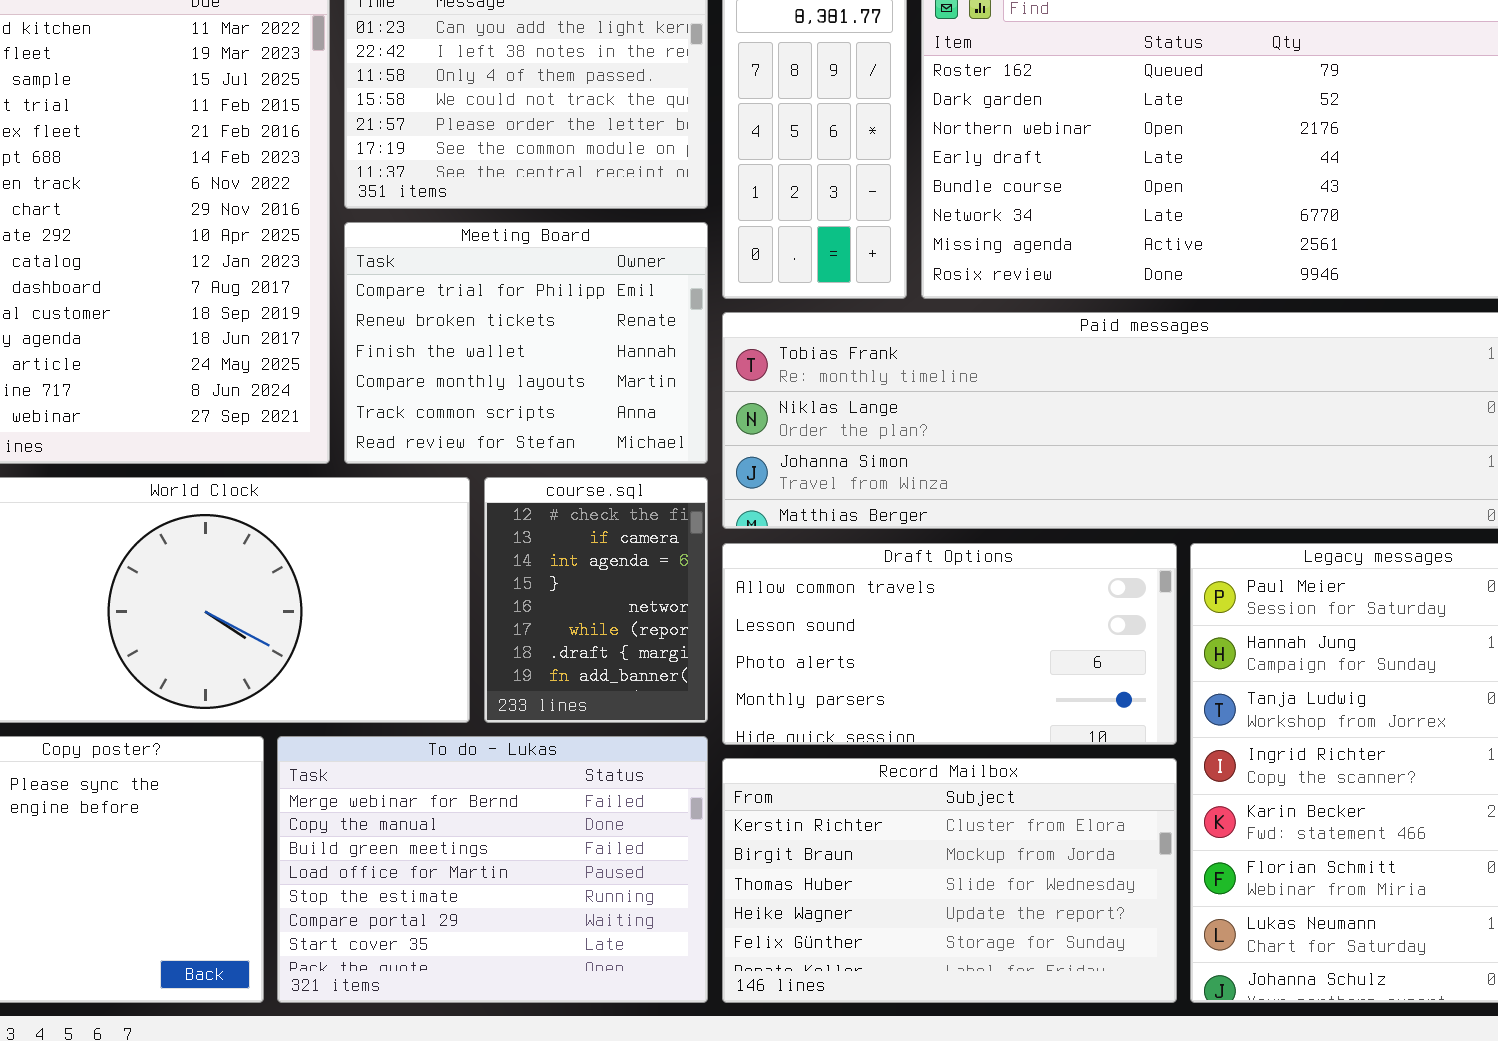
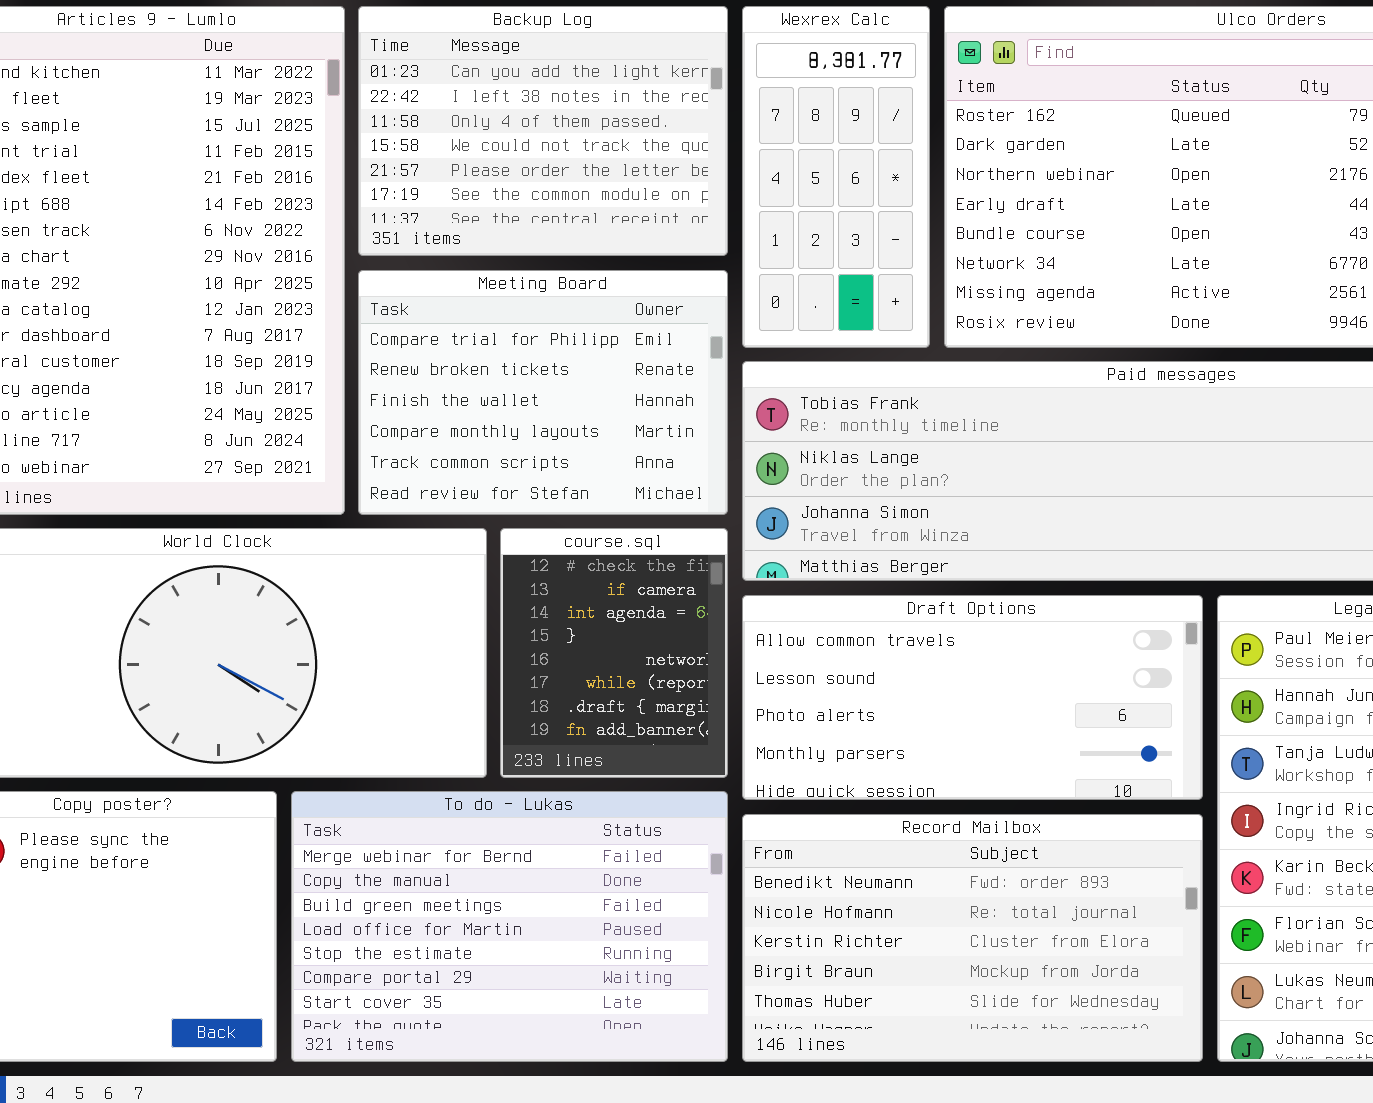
Record Mailbox: [722,758,1177,1003] -> [742,814,1203,1062], scrolled up 2 rows

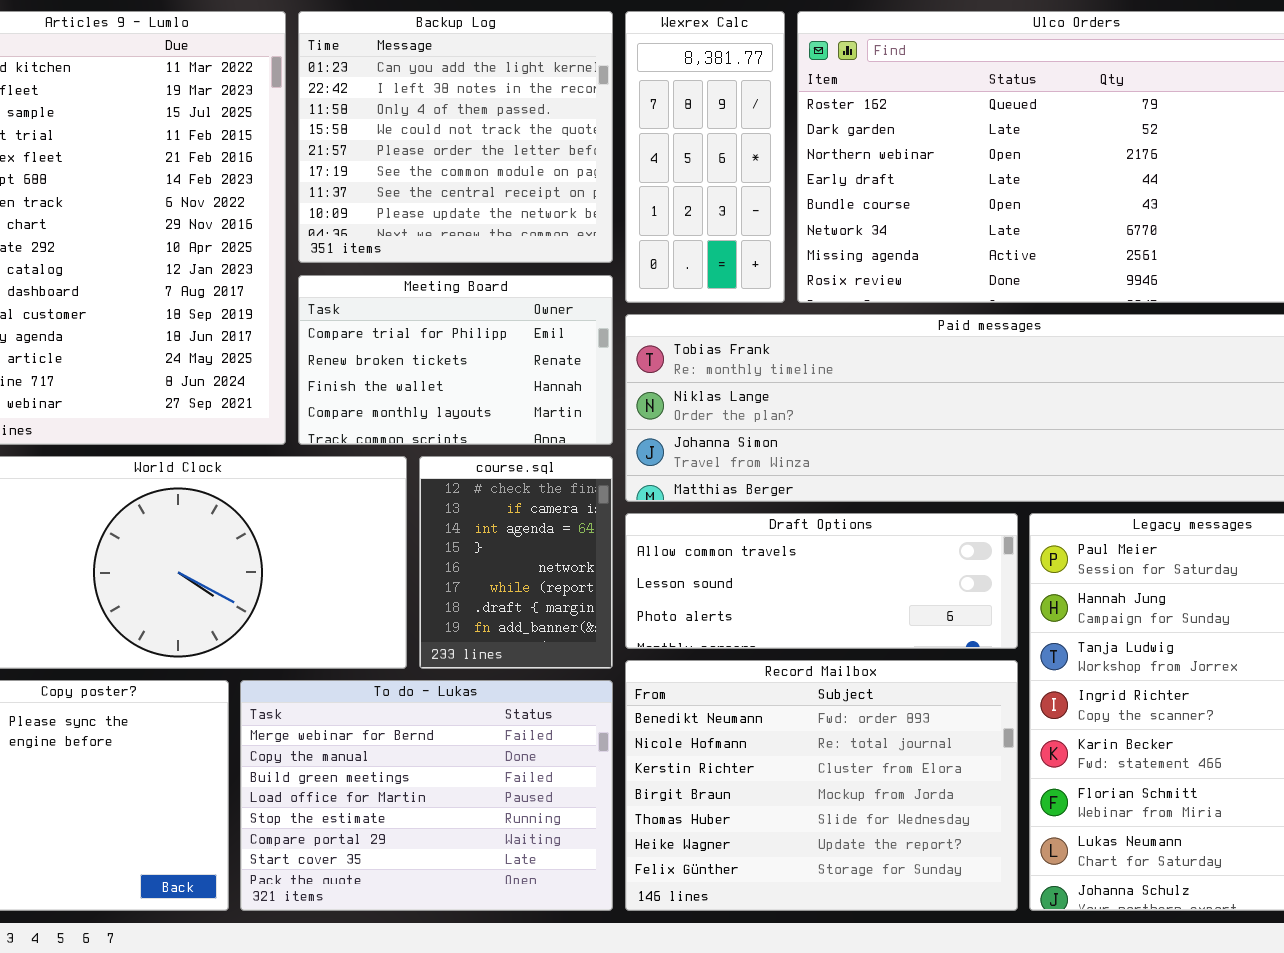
Backup Log: [358,6,728,256] -> [298,11,613,263], resized
Meeting Board: [358,270,728,515] -> [298,275,613,445], resized
Draft Options: [742,595,1203,800] -> [625,513,1018,649], resized
Record Mailbox: [742,814,1203,1062] -> [625,660,1018,911], resized

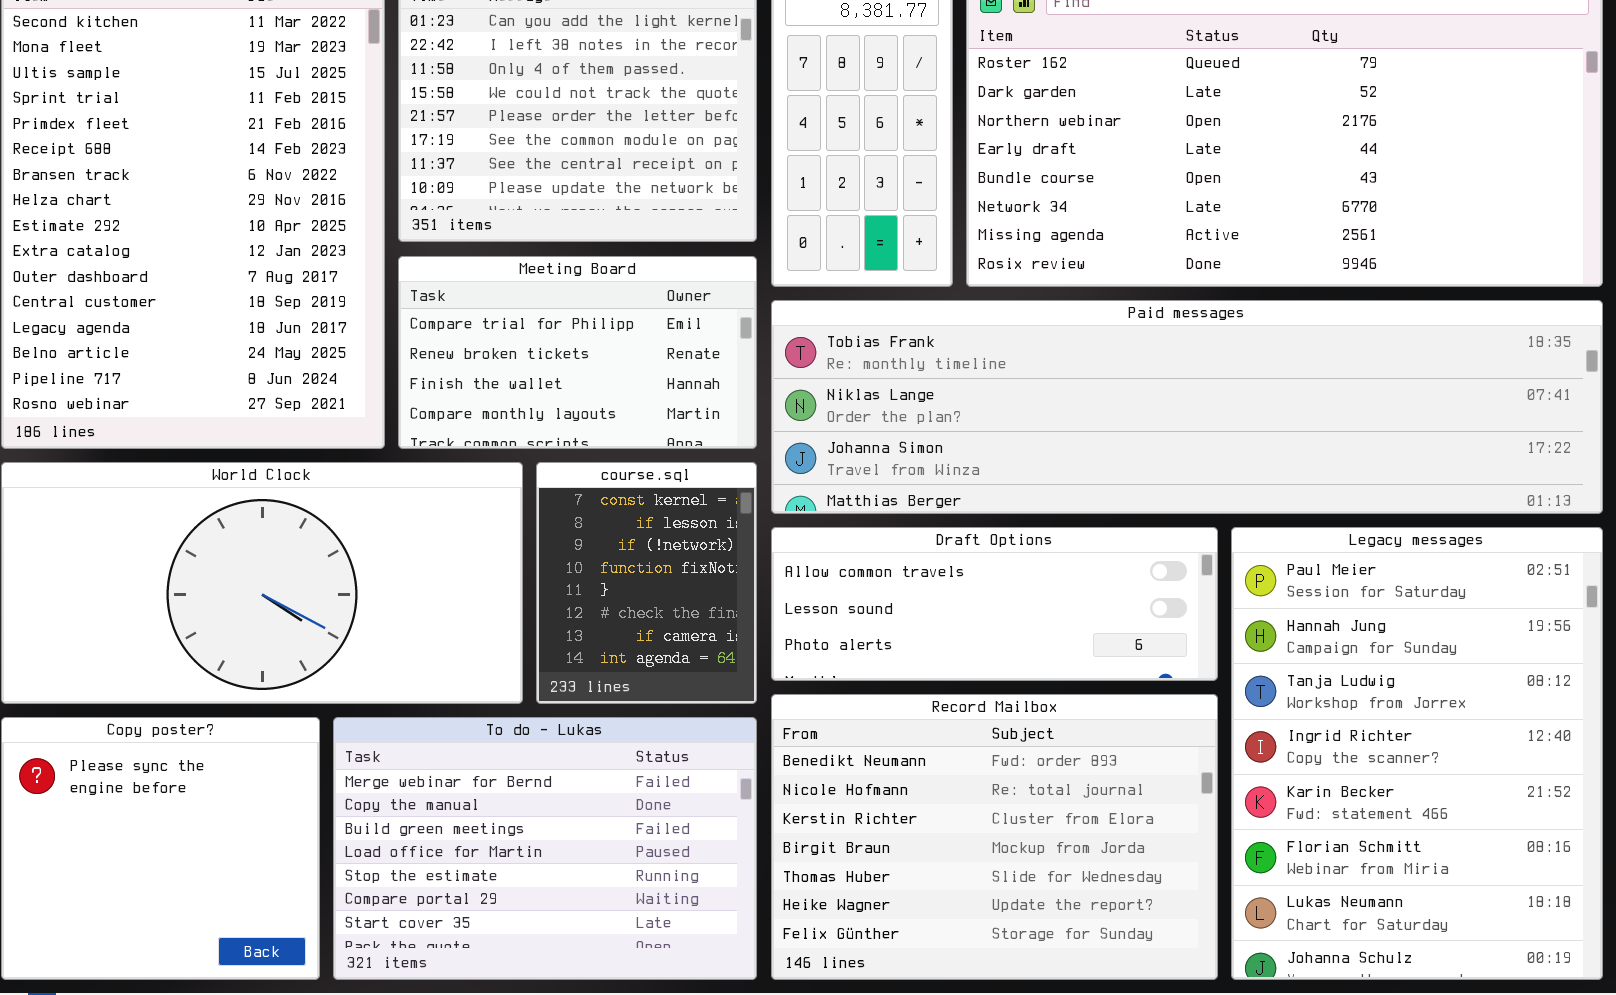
course.sql: [419,456,613,669] -> [536,462,757,704], scrolled up 5 rows

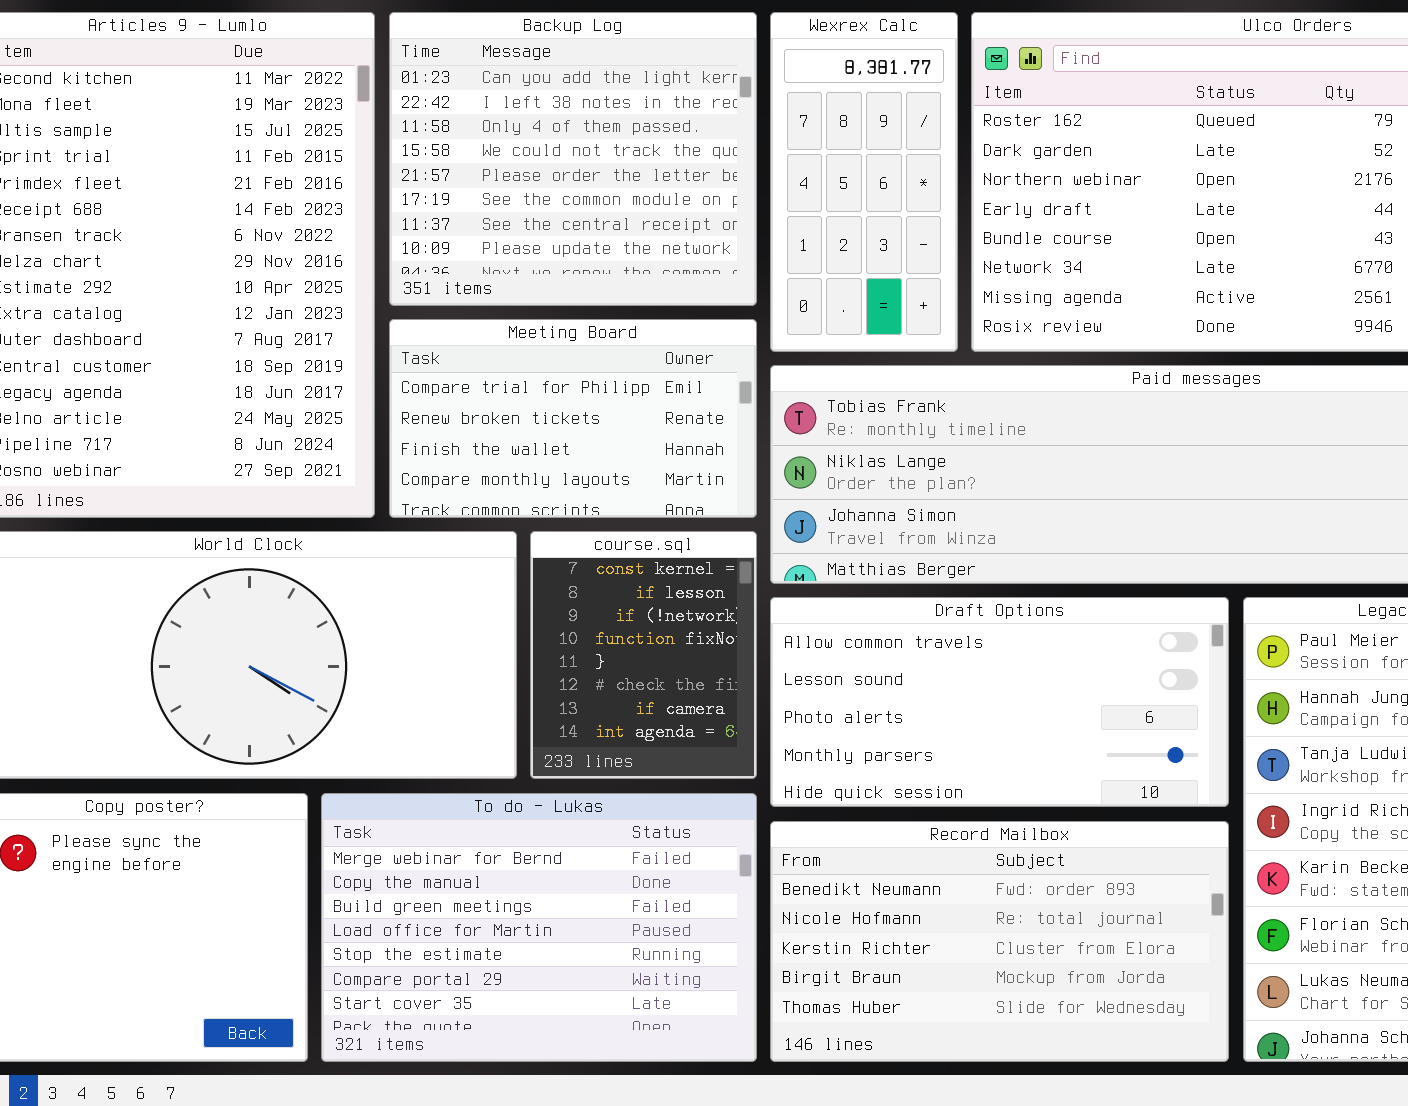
Draft Options: [771,527,1218,681] -> [770,597,1229,807], resized
Record Mailbox: [771,694,1218,980] -> [770,821,1229,1062], resized

